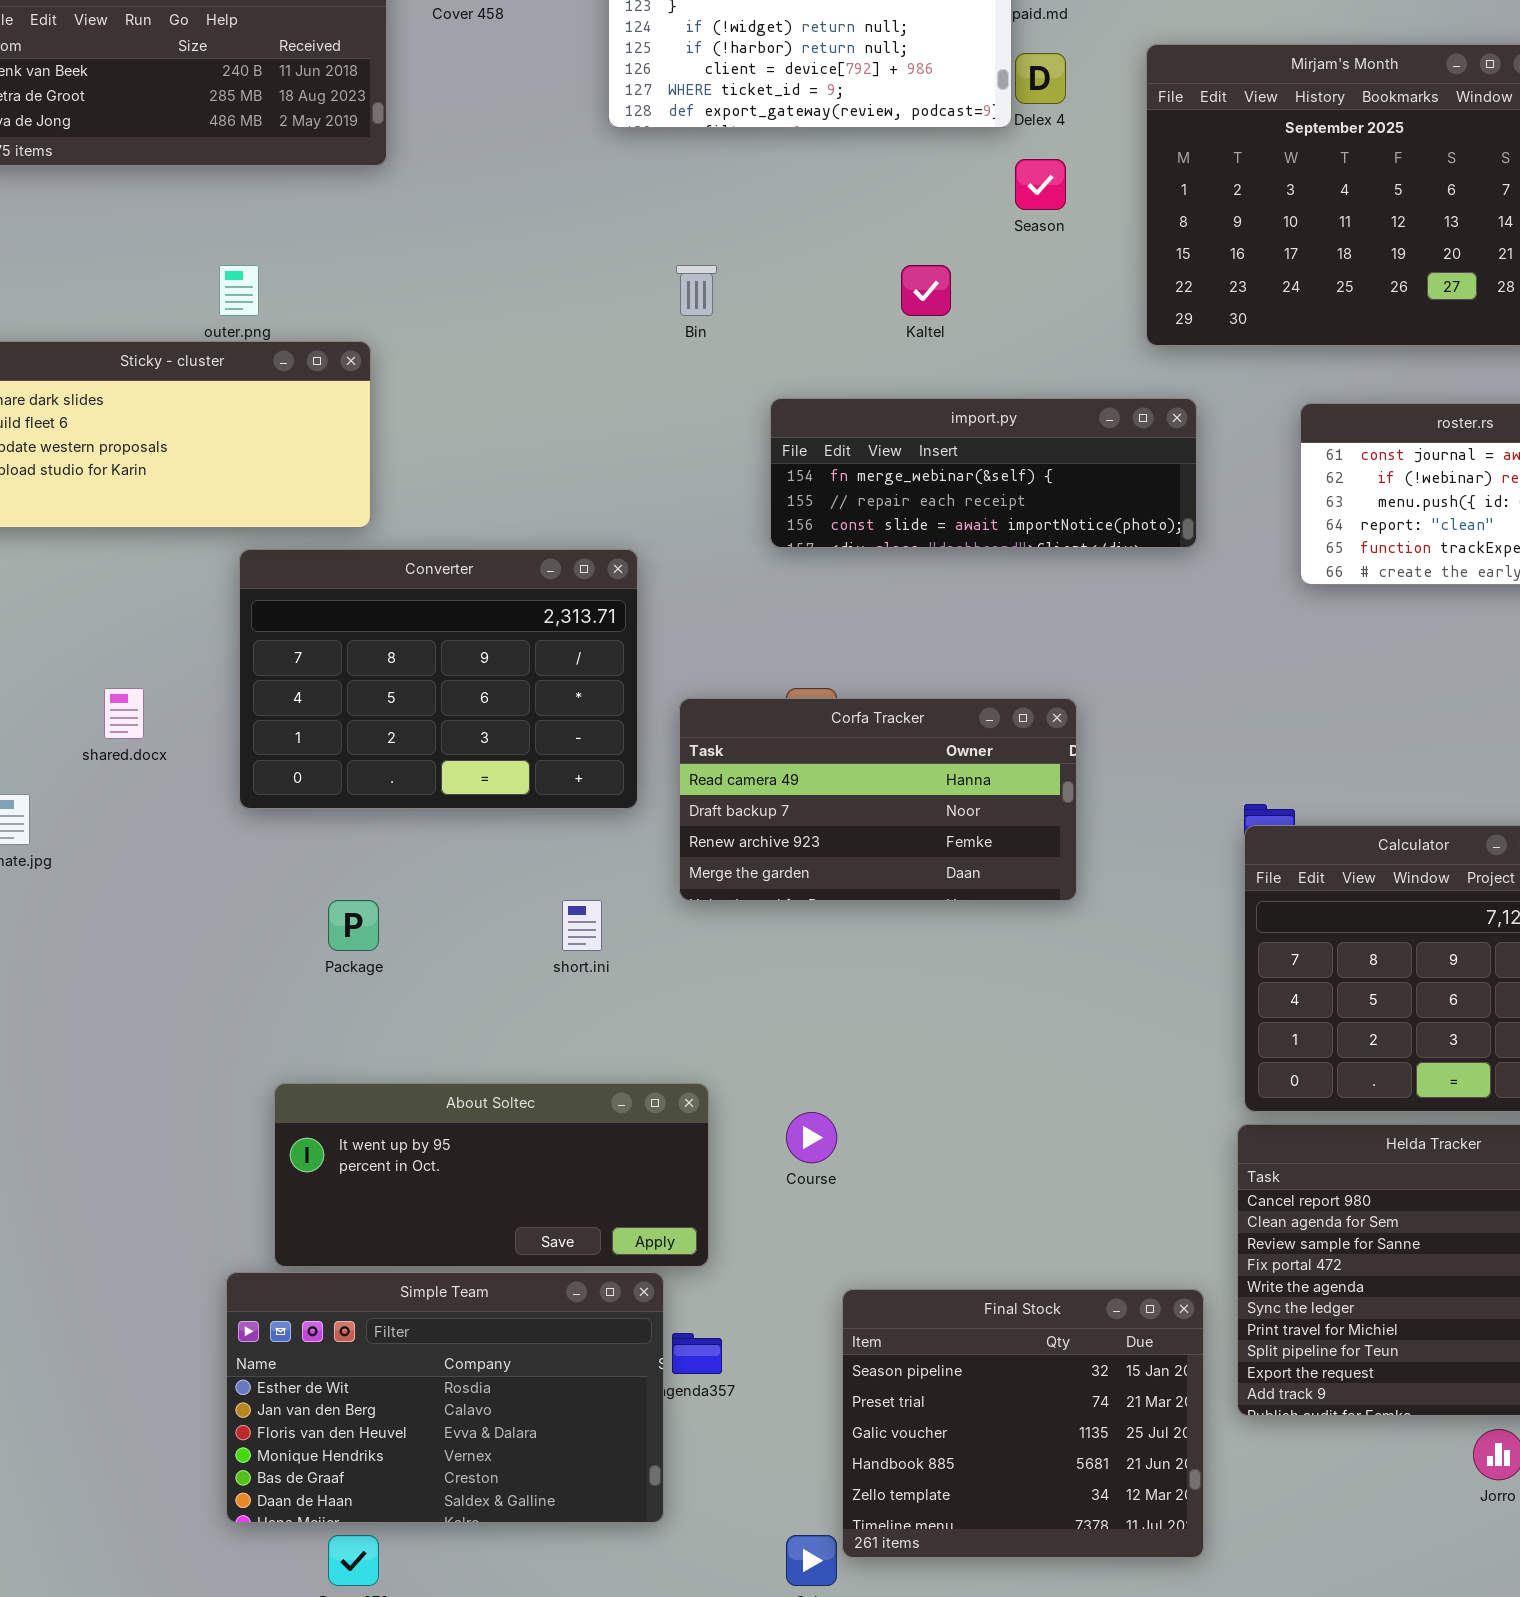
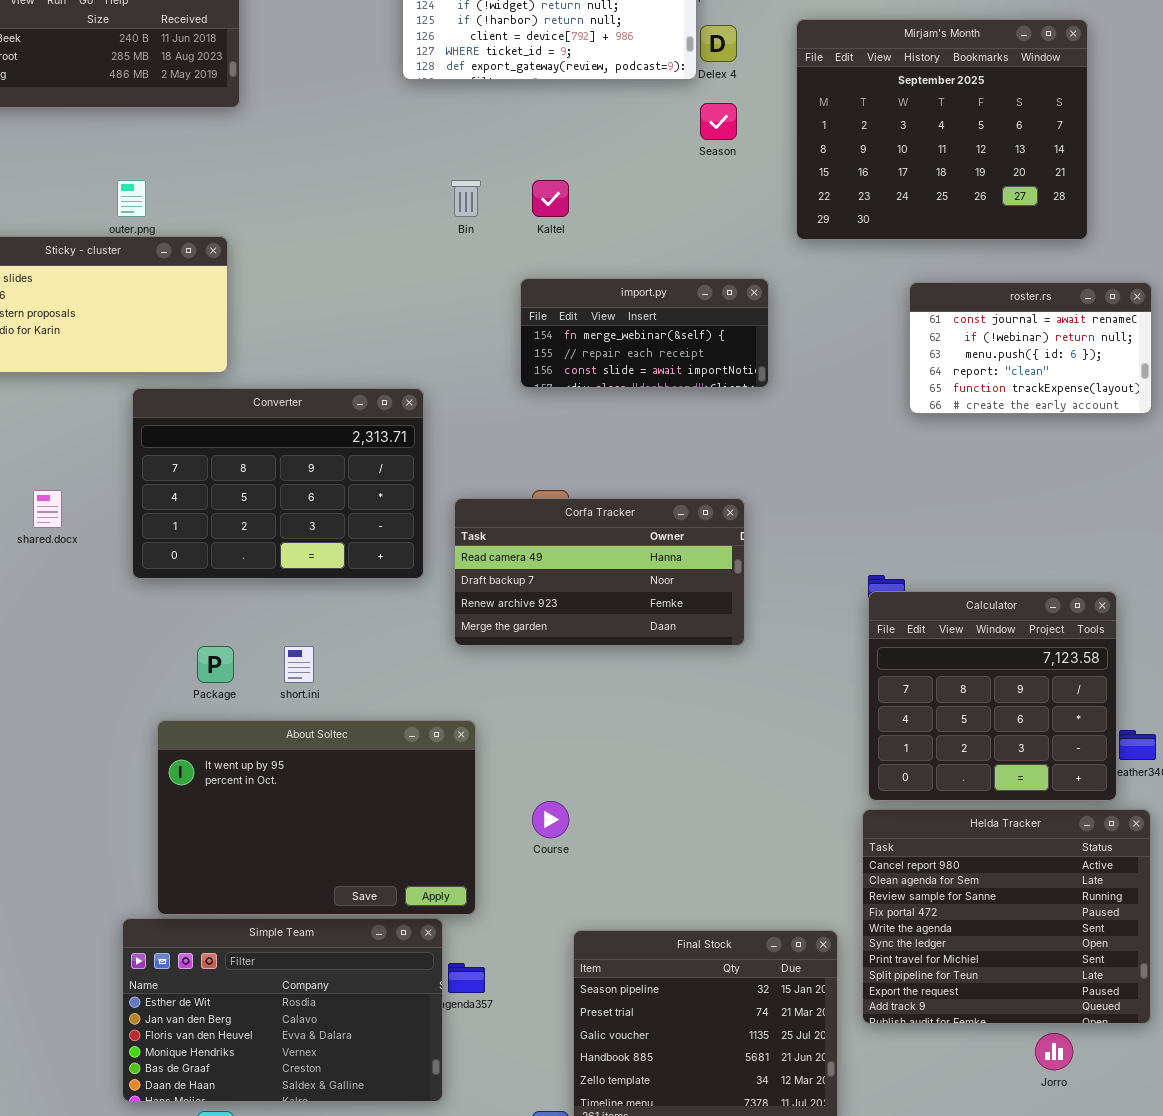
Kaltel: [901,265,951,316] -> [532,180,569,217], moved
import.py: [770,398,1197,548] -> [520,278,769,388], resized
short.ini: [562,900,602,951] -> [284,646,314,683], moved
About Soltec: [274,1083,709,1267] -> [157,720,476,915], resized

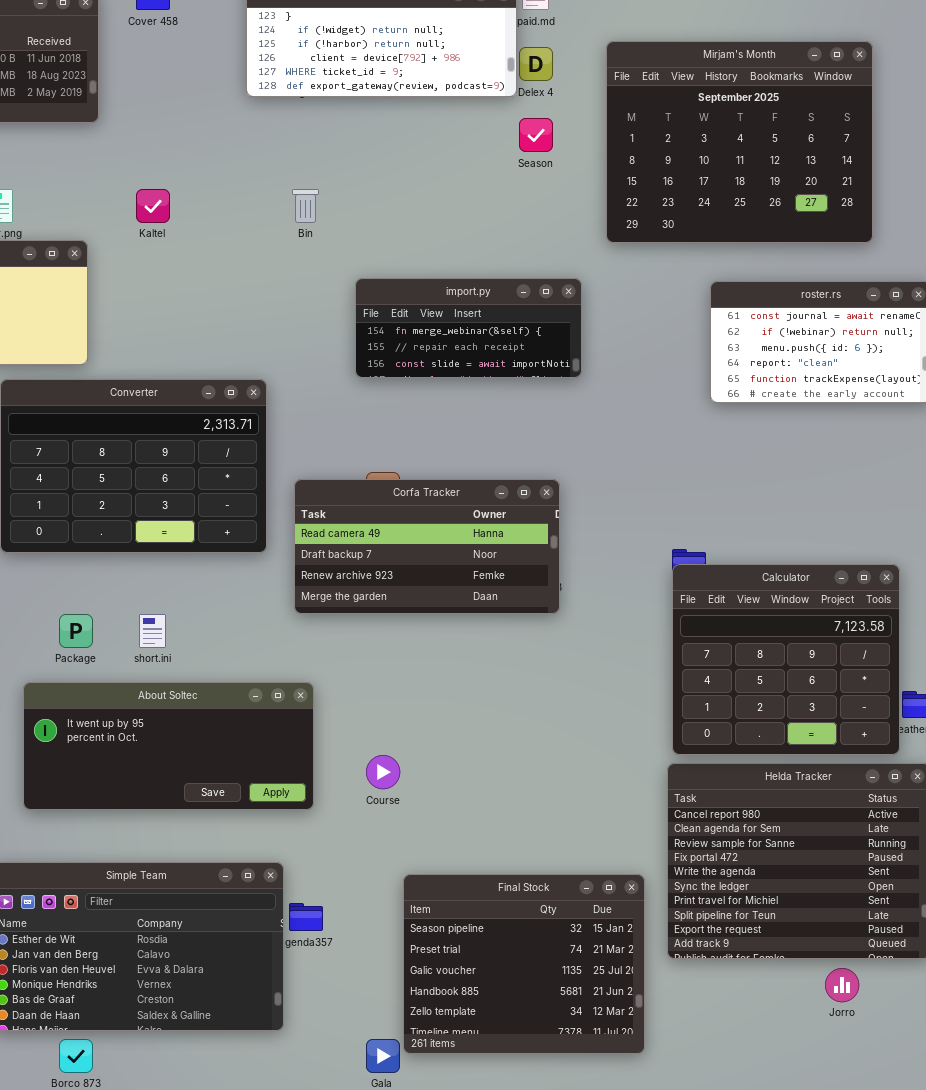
Kaltel: [532,180,569,217] -> [136,189,170,223], moved
About Soltec: [157,720,476,915] -> [23,682,314,810], resized

